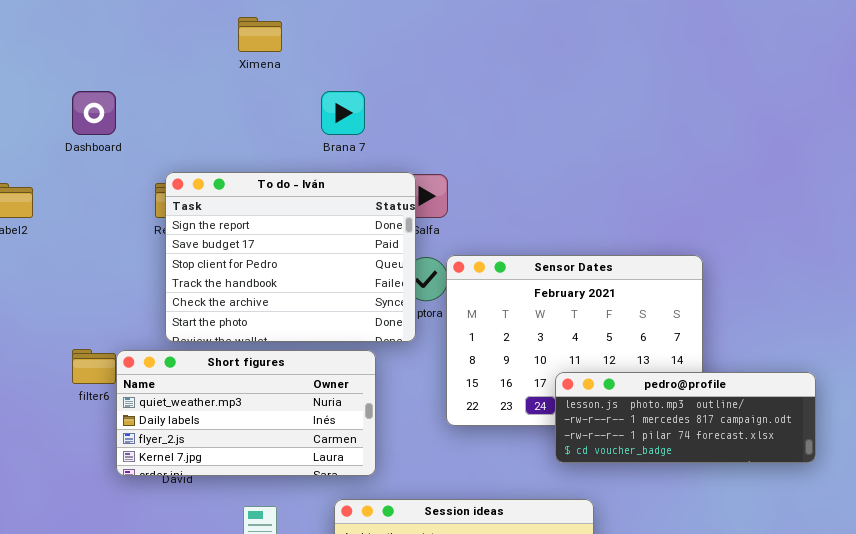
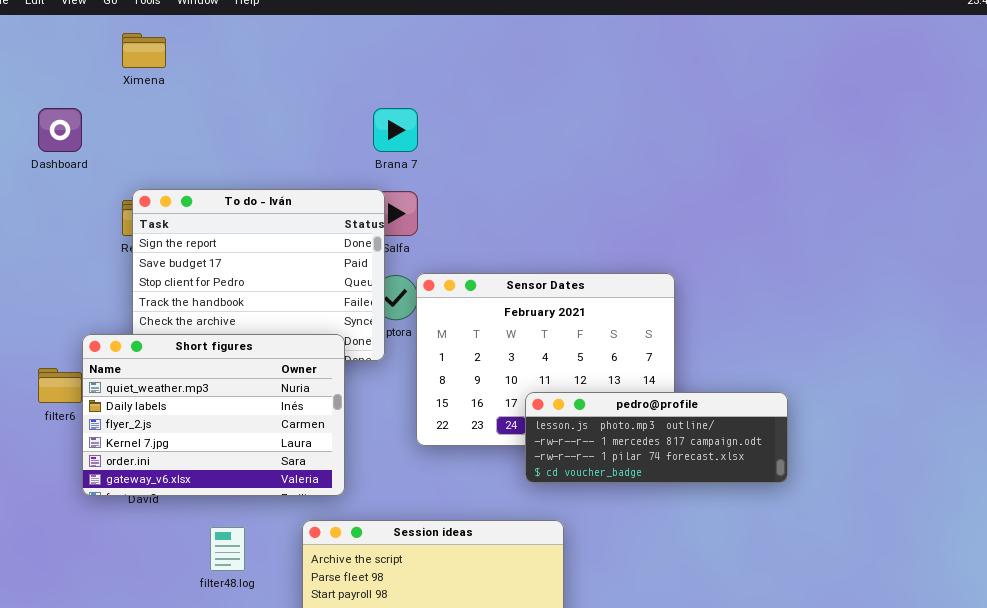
Ximena: [238,17,282,52] -> [122,33,166,68], moved
Brana 7: [321,91,365,135] -> [373,108,418,152], moved
Short figures: [116,350,376,476] -> [82,334,345,496], resized

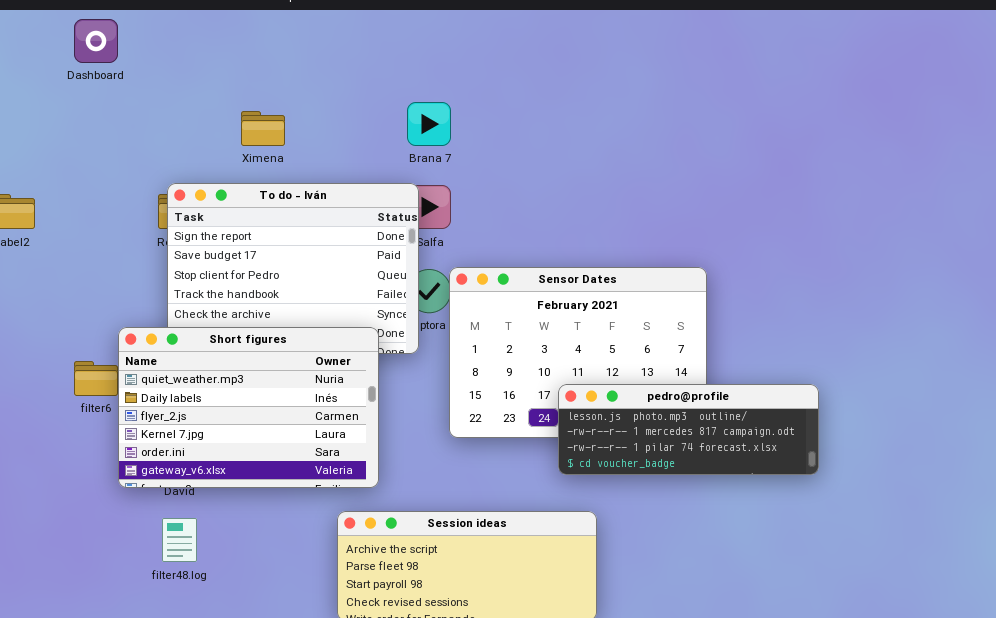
Ximena: [122,33,166,68] -> [241,111,285,146], moved
Dashboard: [38,108,82,152] -> [74,19,118,63], moved
filter48.log: [210,527,245,571] -> [162,518,197,562], moved

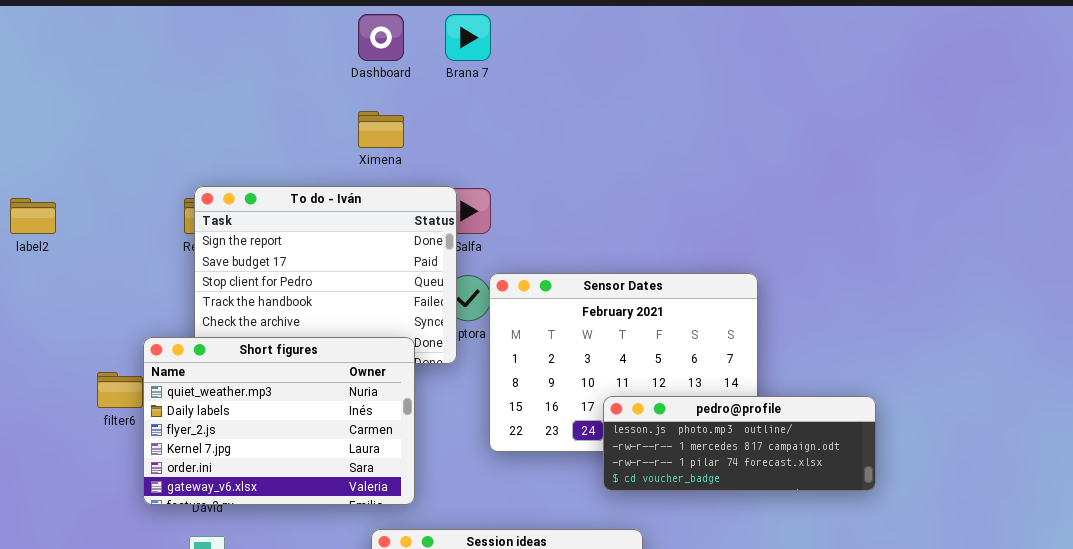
Dashboard: [74,19,118,63] -> [358,14,404,61], moved
Brana 7: [407,102,451,146] -> [445,14,491,61], moved
Ximena: [241,111,285,146] -> [358,111,404,148], moved

